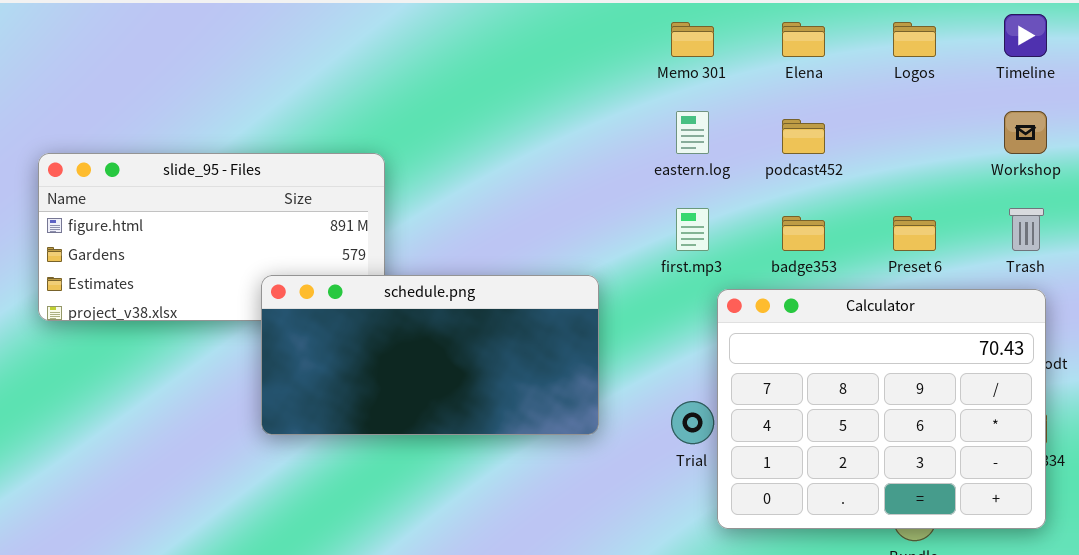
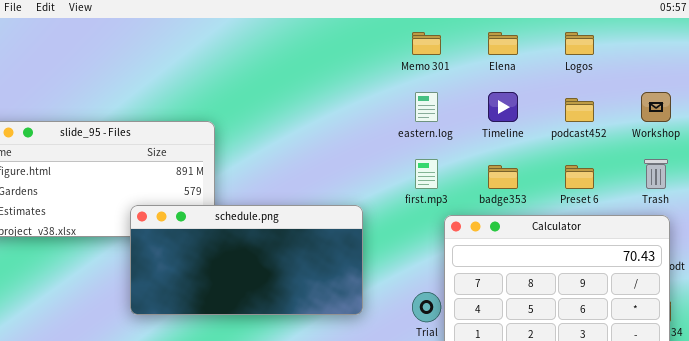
Timeline: [1004,14,1047,57] -> [488,92,518,122], moved
podcast452: [782,119,825,154] -> [565,98,594,122], moved

